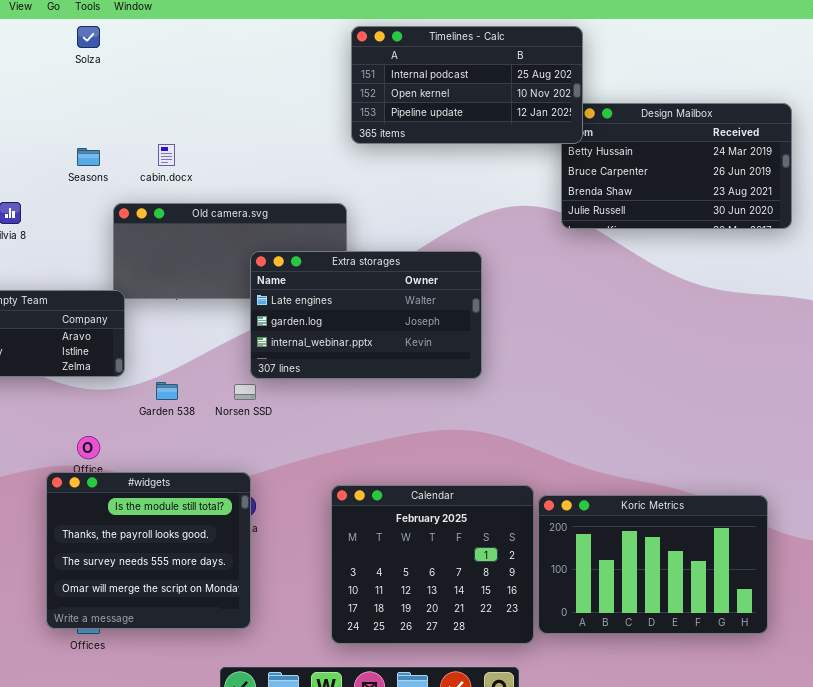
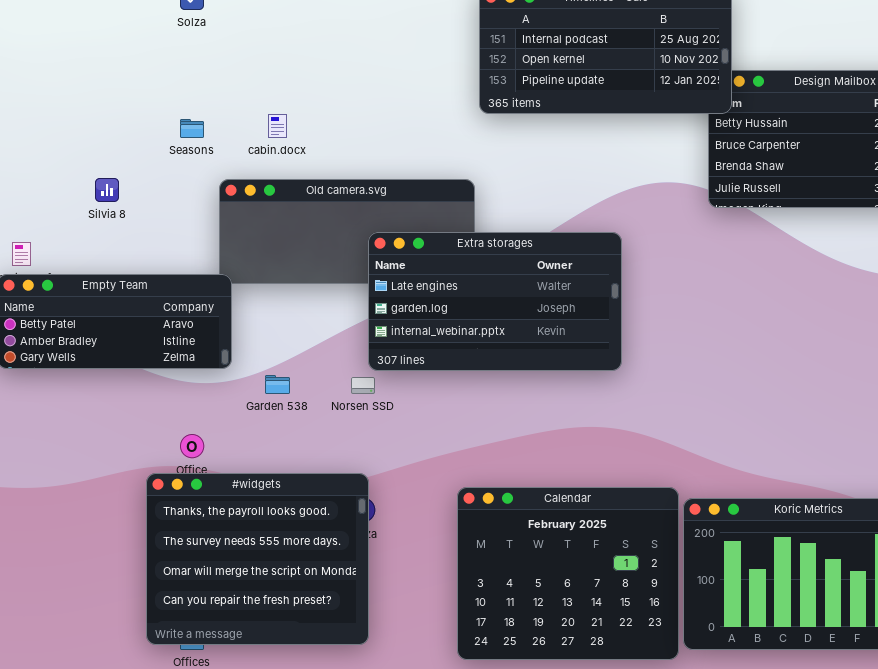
#widgets: [46,472,251,629] -> [146,473,369,645], scrolled down 1 row

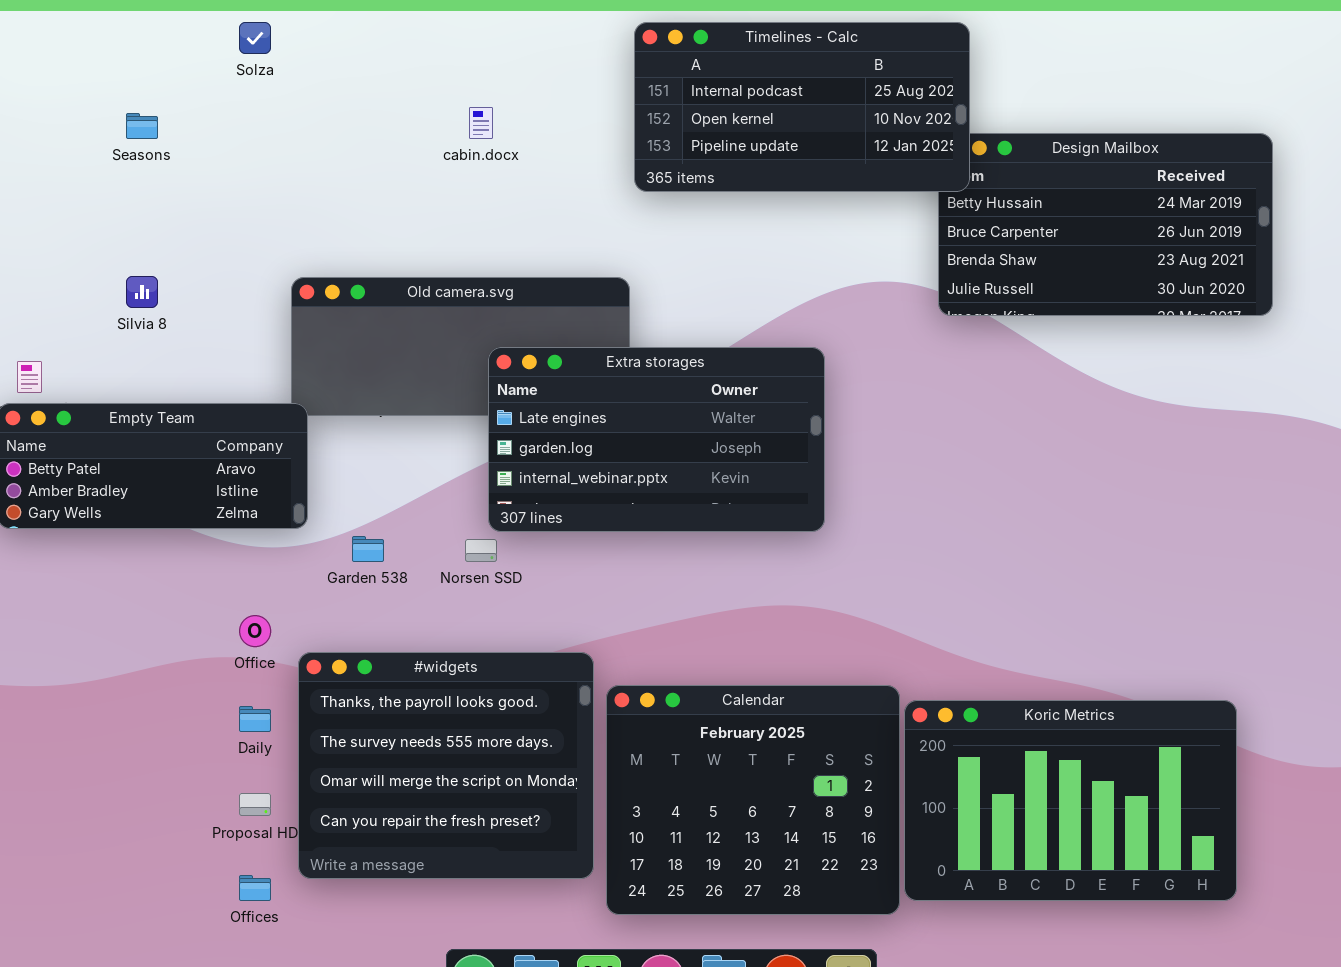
cabin.docx: [268,114,287,138] -> [469,107,493,139], moved
Seasons: [180,119,204,138] -> [126,113,158,139], moved
#widgets: [146,473,369,645] -> [298,652,594,879], moved

